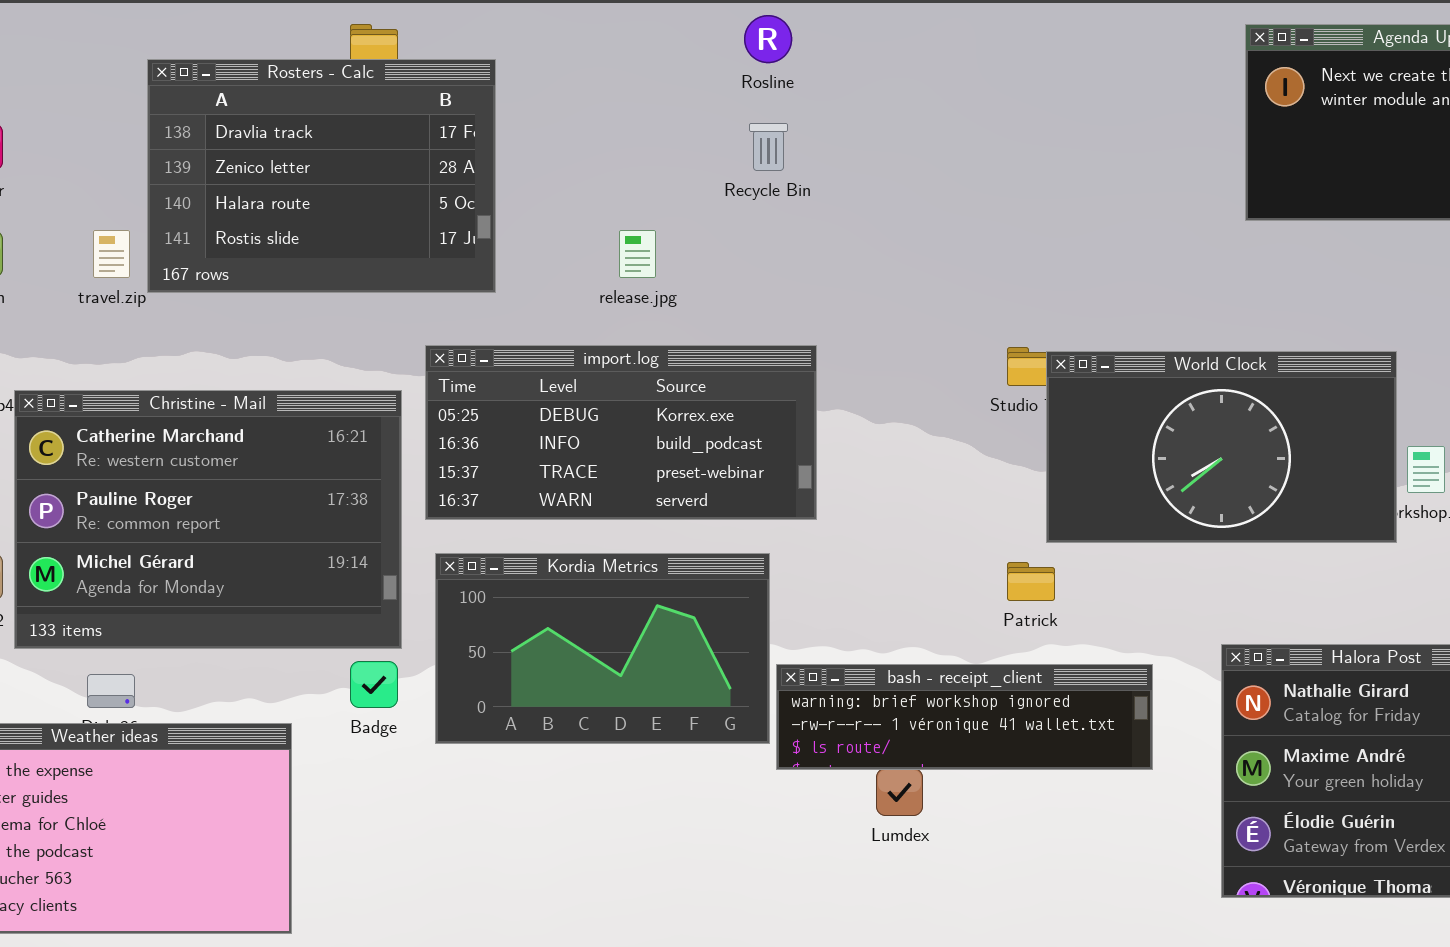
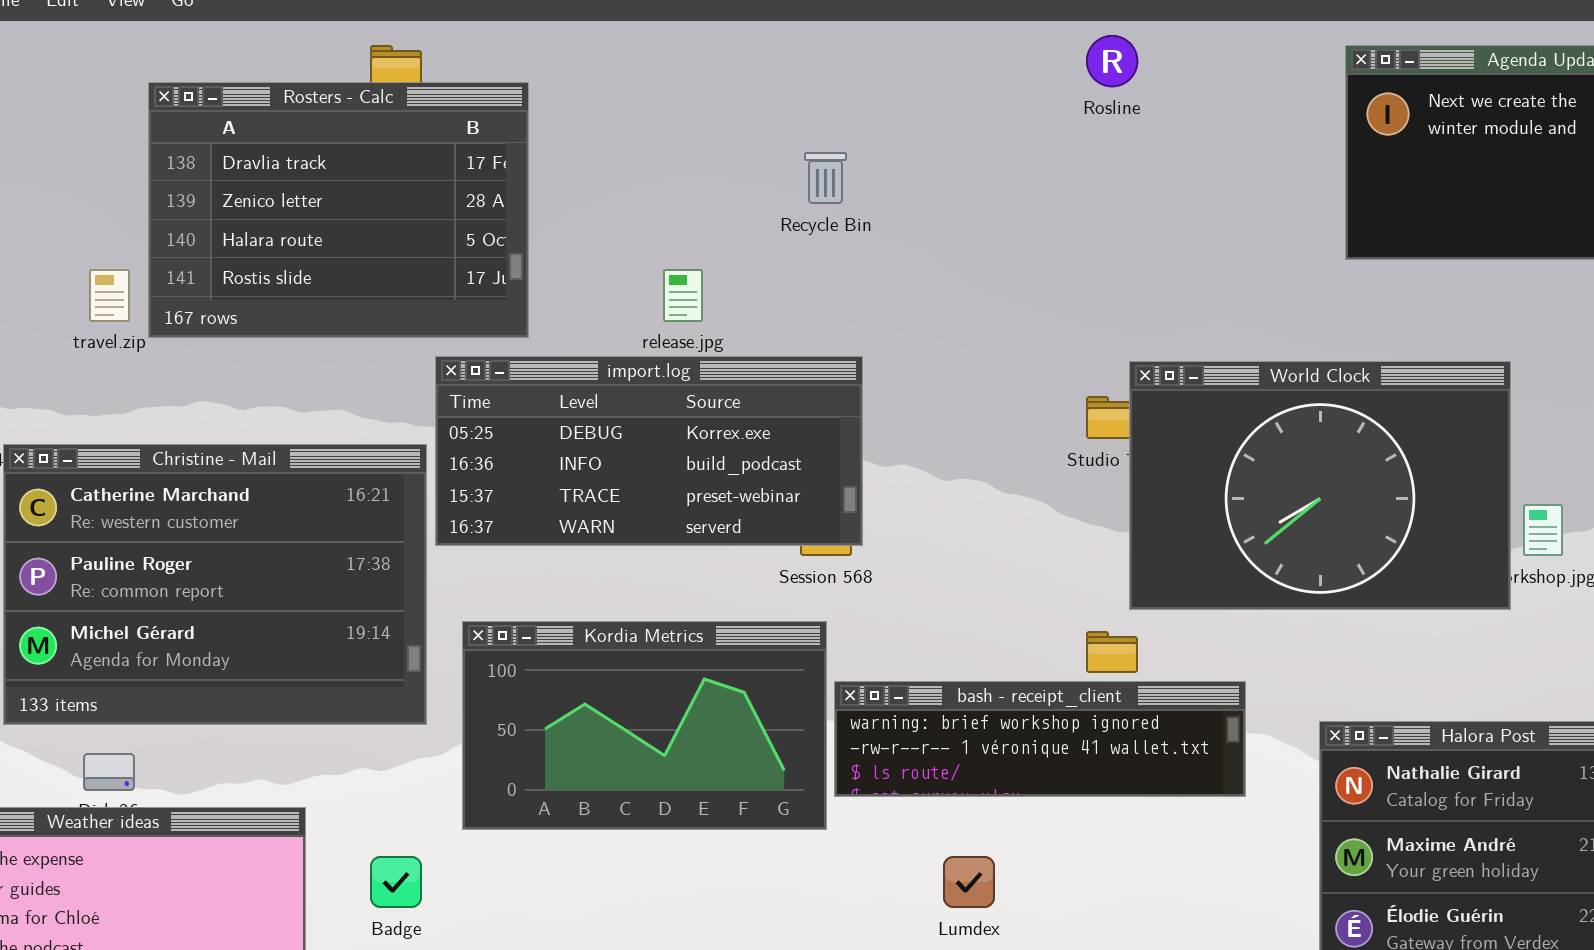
Rosline: [744,15,792,63] -> [1086,35,1138,87], moved
import.log: [425,345,817,520] -> [435,356,863,546], moved
World Clock: [1046,351,1397,543] -> [1129,361,1511,610], resized
Badge: [350,661,398,708] -> [370,856,422,908], moved
bash - receipt_client: [776,664,1153,770] -> [834,681,1246,797], moved

